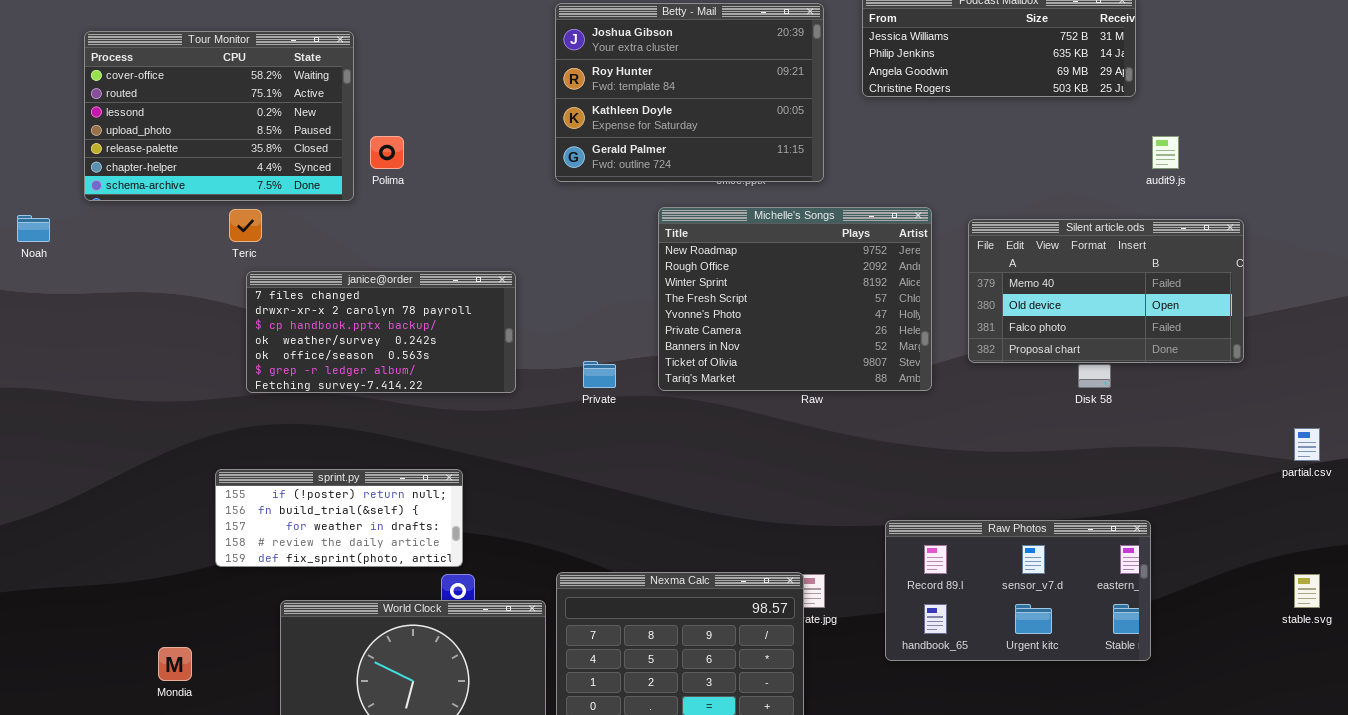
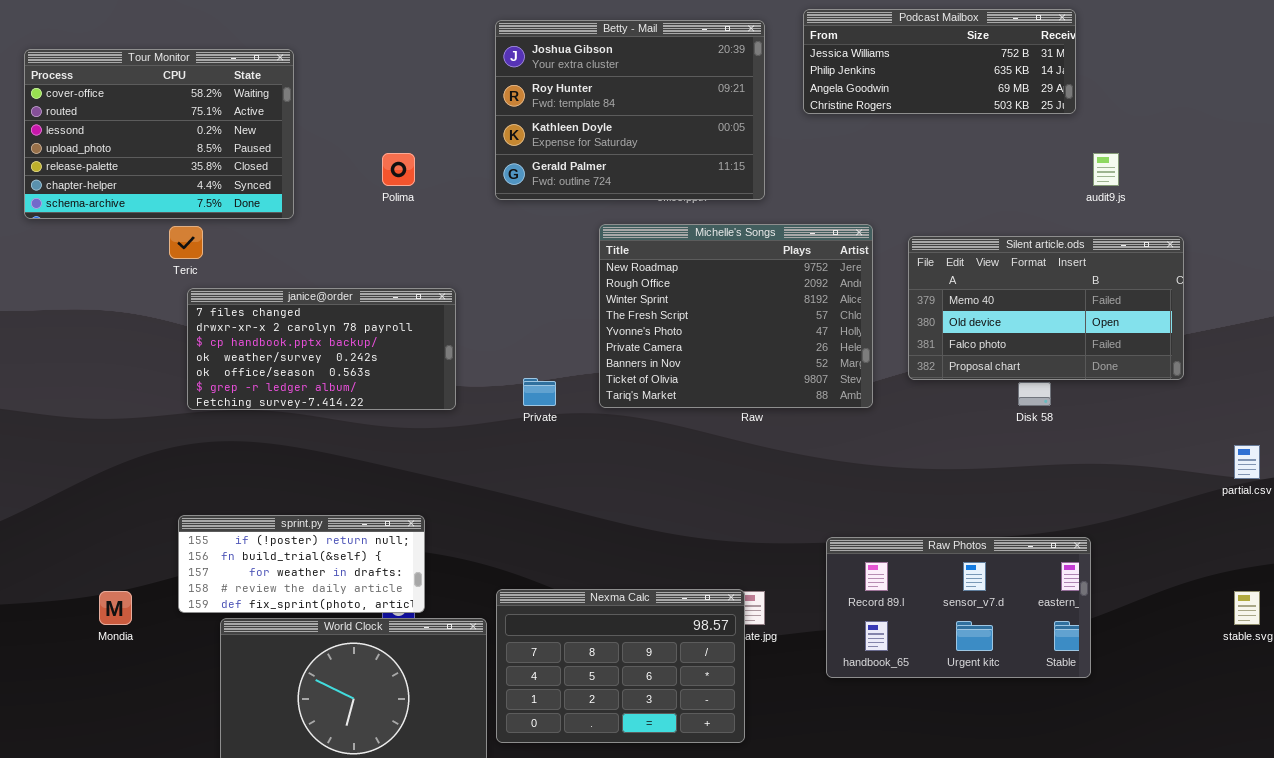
Polima: [370,136,404,169] -> [382,153,415,186], moved
sprint.py: [215,469,463,567] -> [178,515,425,613], moved
Mondia: [158,647,192,681] -> [99,591,132,625], moved

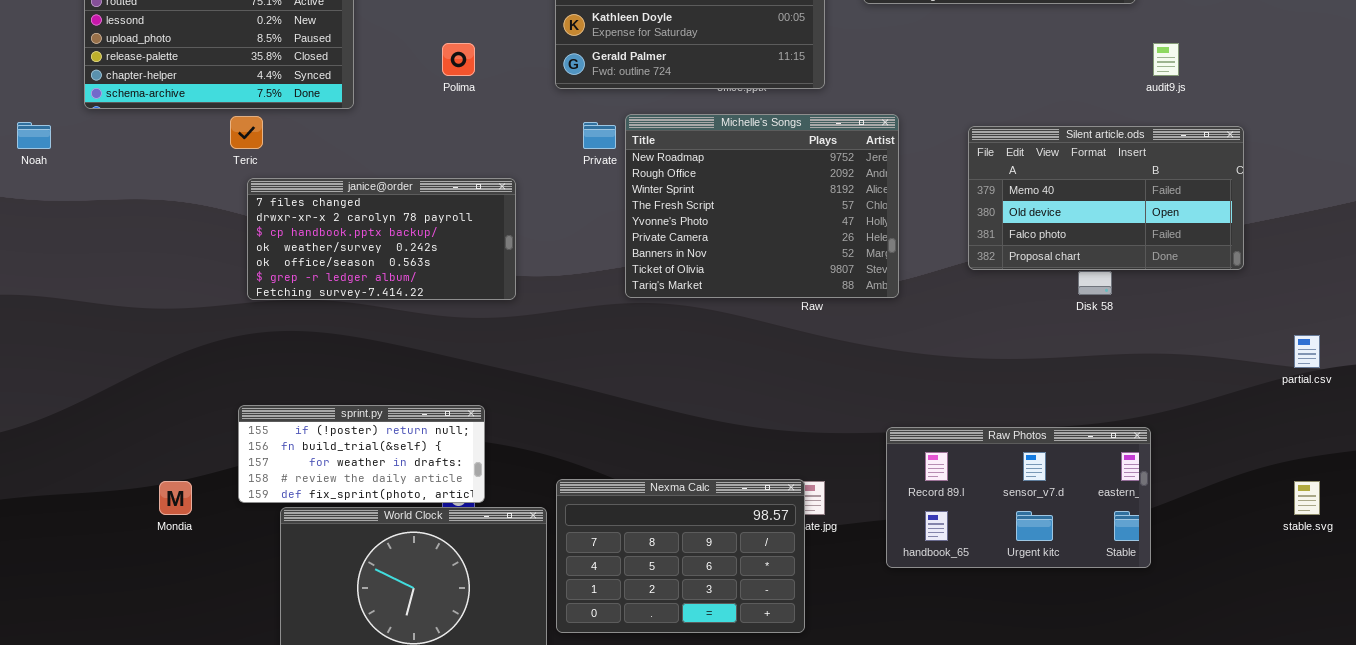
Michelle's Songs: [599,224,873,408] -> [625,114,899,298], moved
Private: [523,378,556,406] -> [583,122,616,149], moved

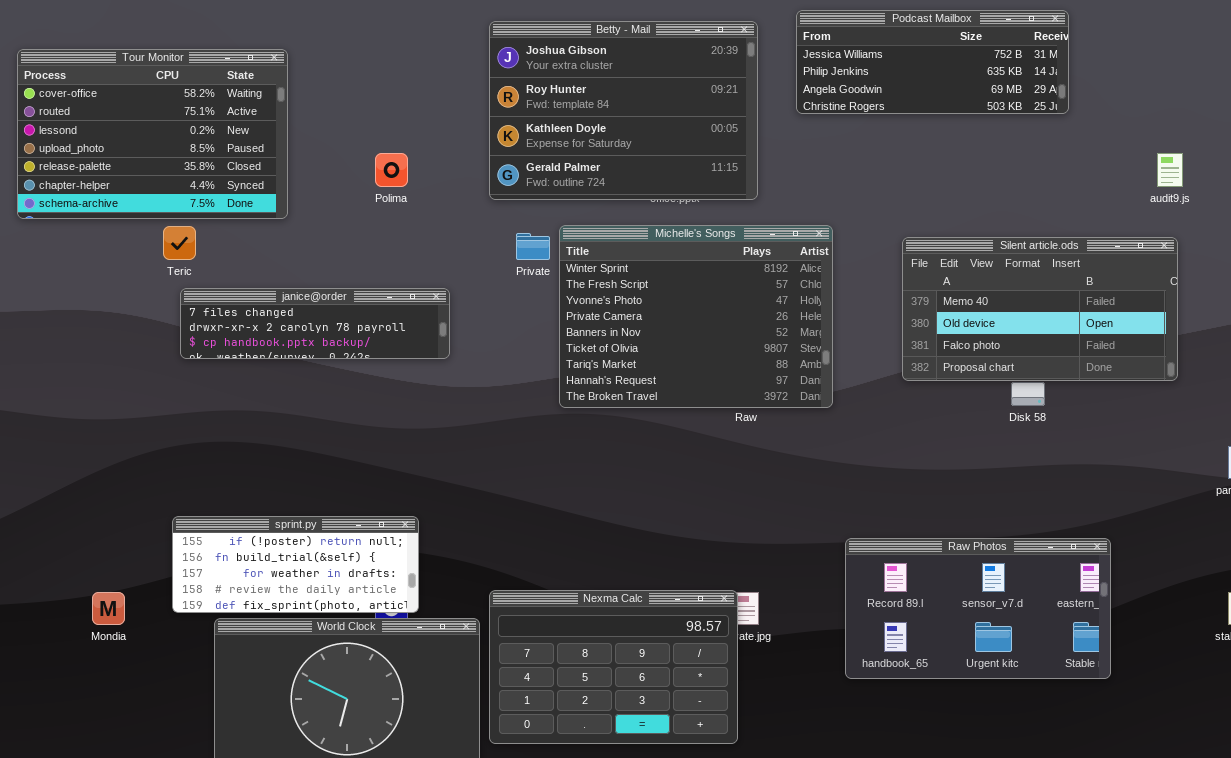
audit9.js: [1153,43,1179,76] -> [1157,153,1183,187], moved
Michelle's Songs: [625,114,899,298] -> [559,225,833,408], scrolled down 2 rows
janice@order: [247,178,516,300] -> [180,288,450,359], resized
Raw Photos: [886,427,1151,568] -> [845,538,1111,679], moved

